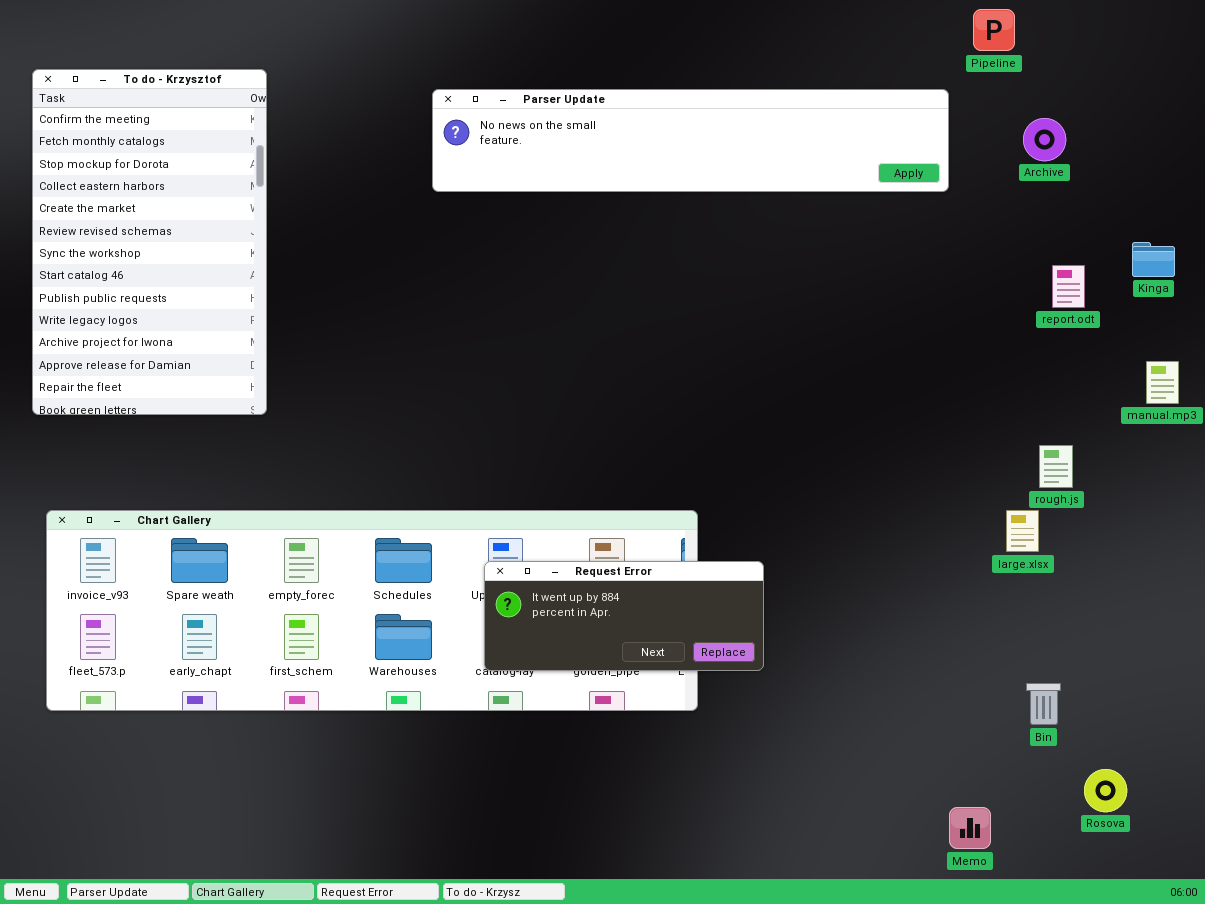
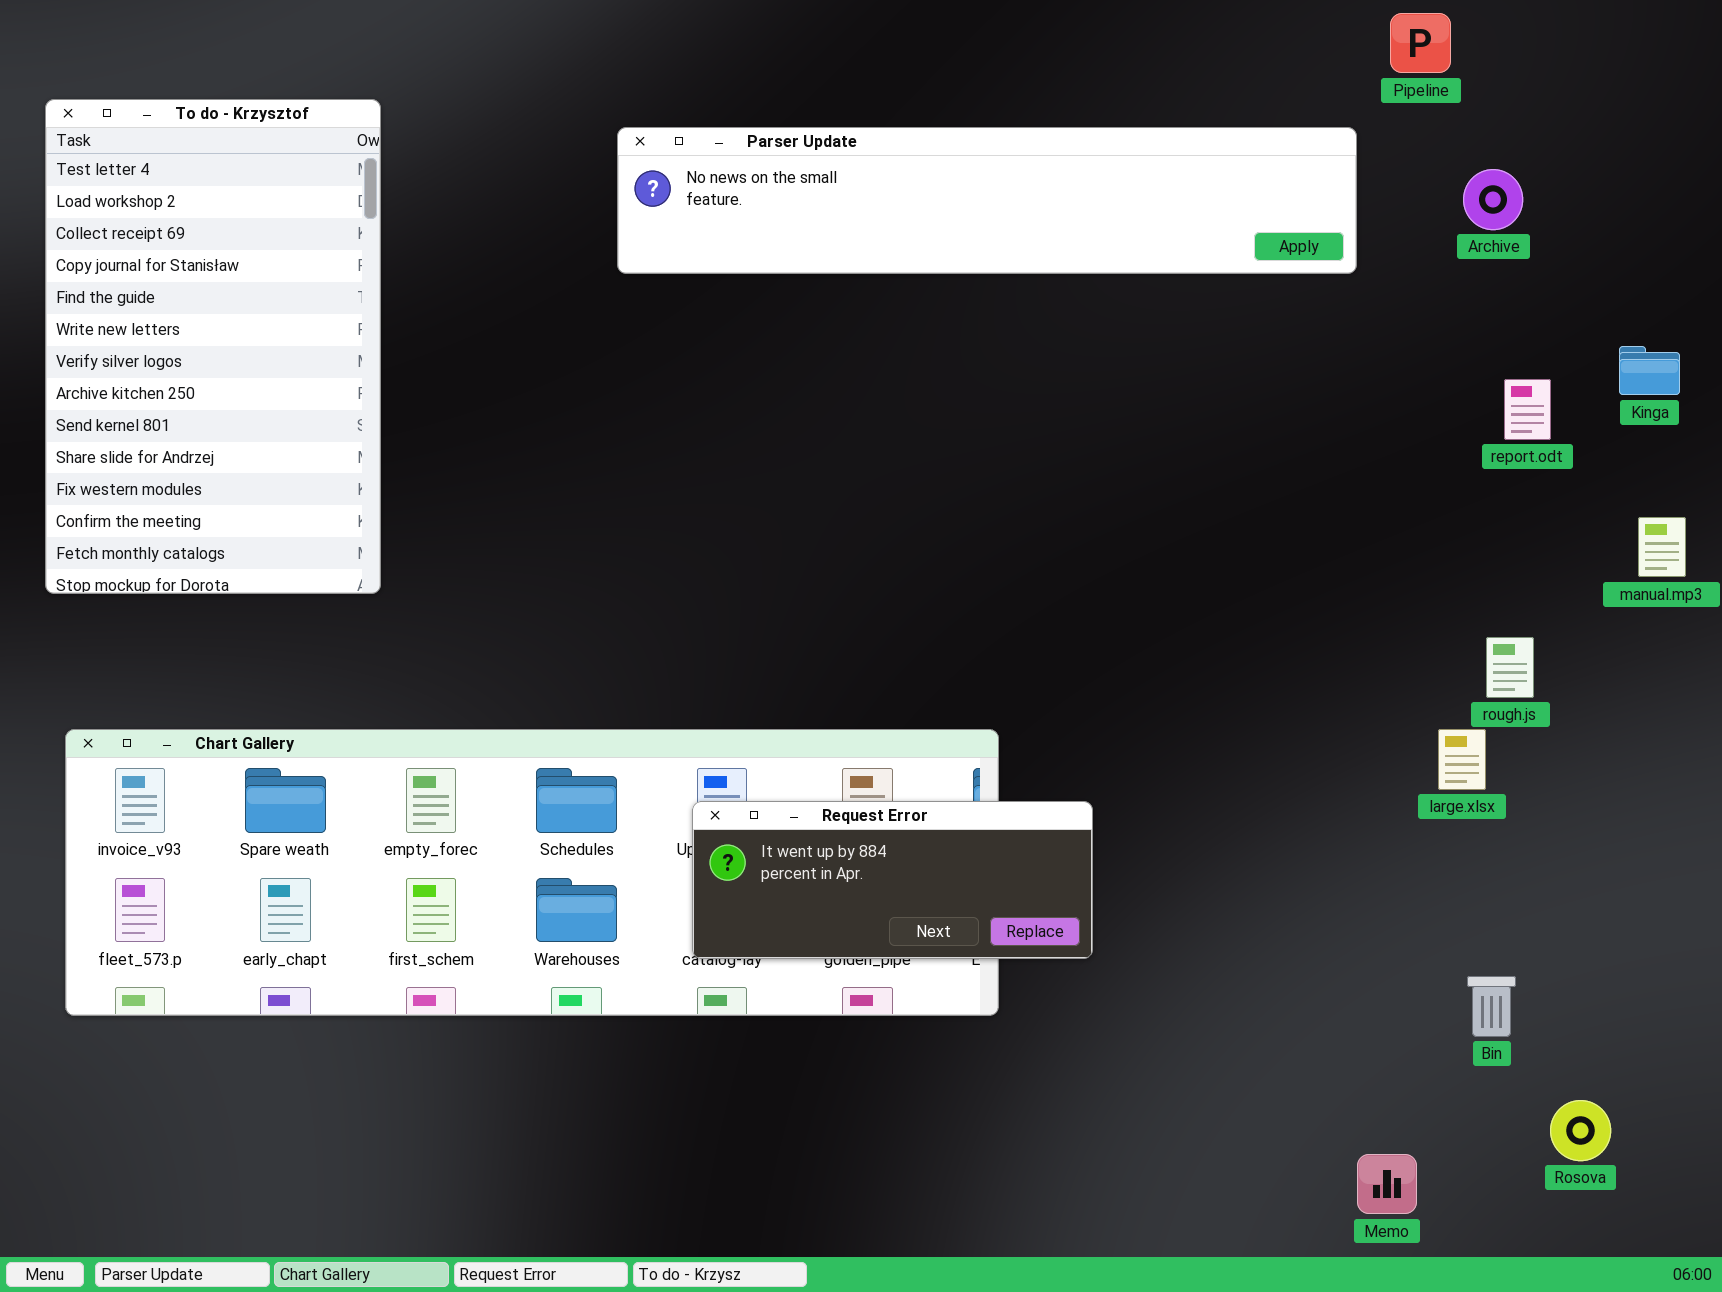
To do - Krzysztof: [32,69,267,415] -> [45,99,381,594], scrolled up 11 rows

